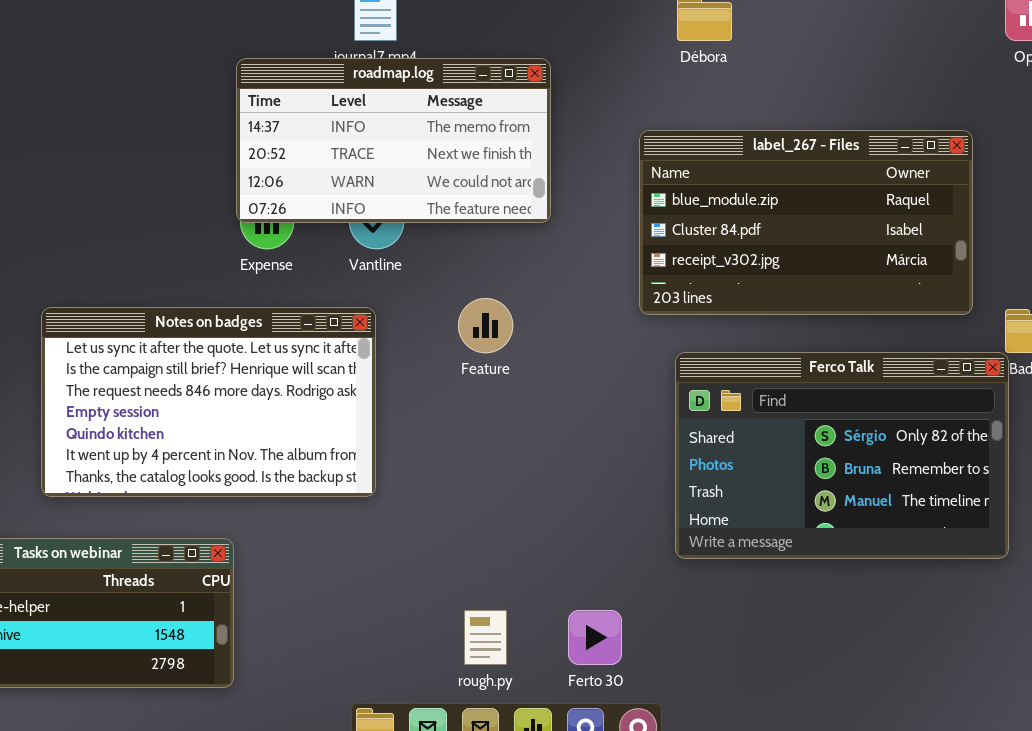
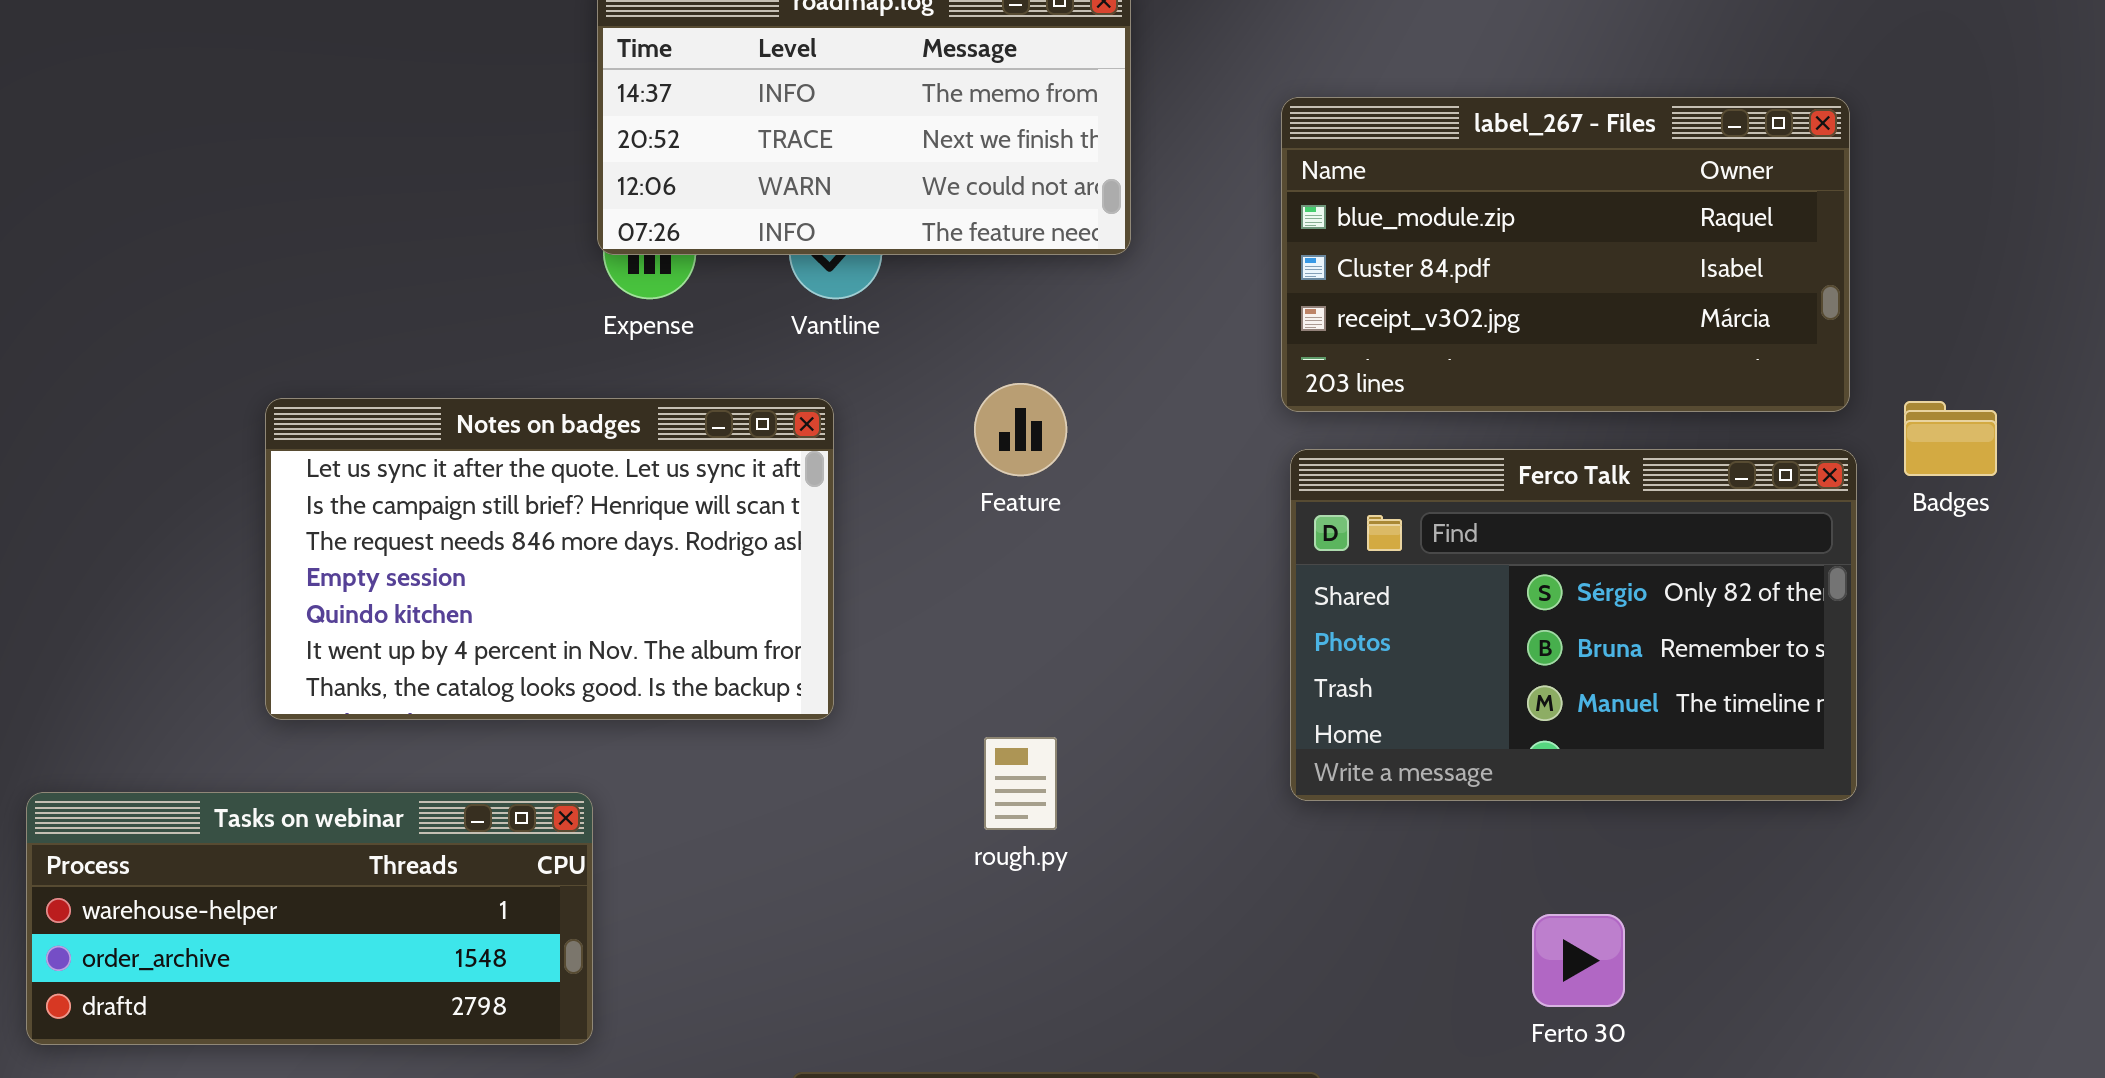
Ferco Talk: [675,352,1009,559] -> [1290,449,1857,801], moved
rough.py: [464,610,507,665] -> [984,737,1057,830], moved
Ferto 30: [568,610,622,665] -> [1532,914,1625,1007], moved

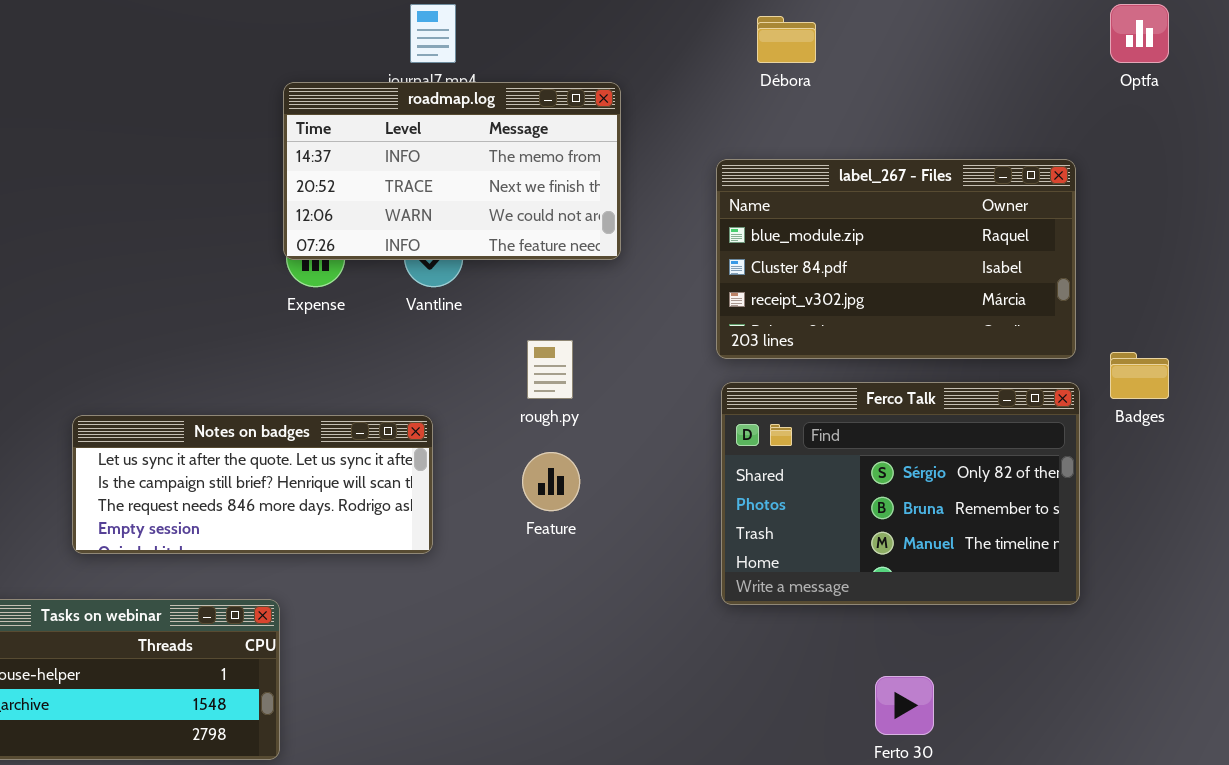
Feature: [974,383,1067,476] -> [522,452,580,511], moved
Notes on badges: [265,398,834,720] -> [72,415,433,554], resized
rough.py: [984,737,1057,830] -> [527,340,573,399], moved

